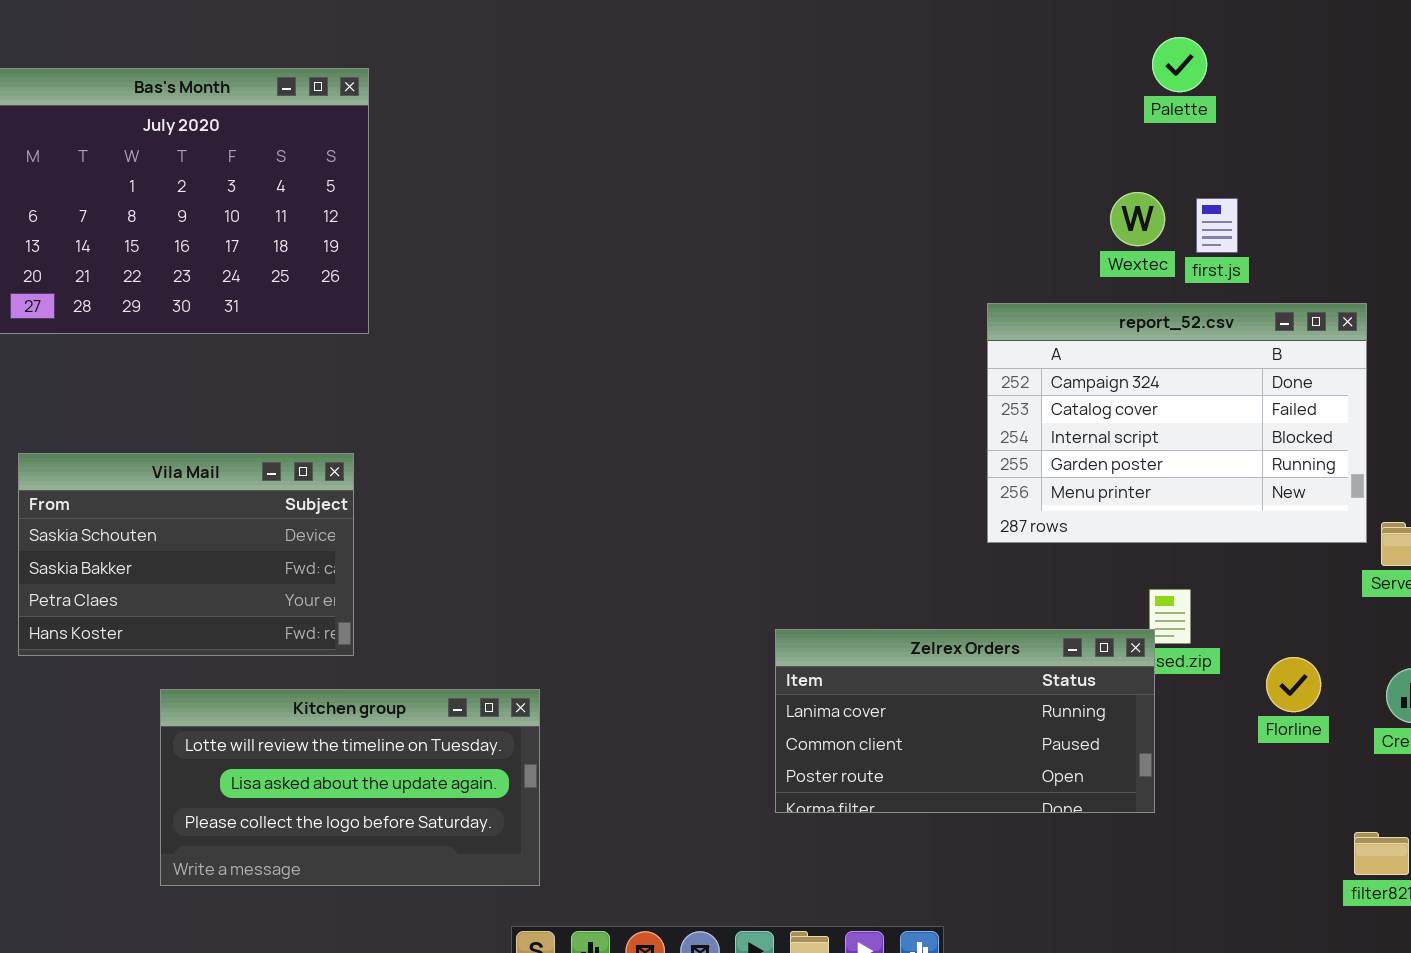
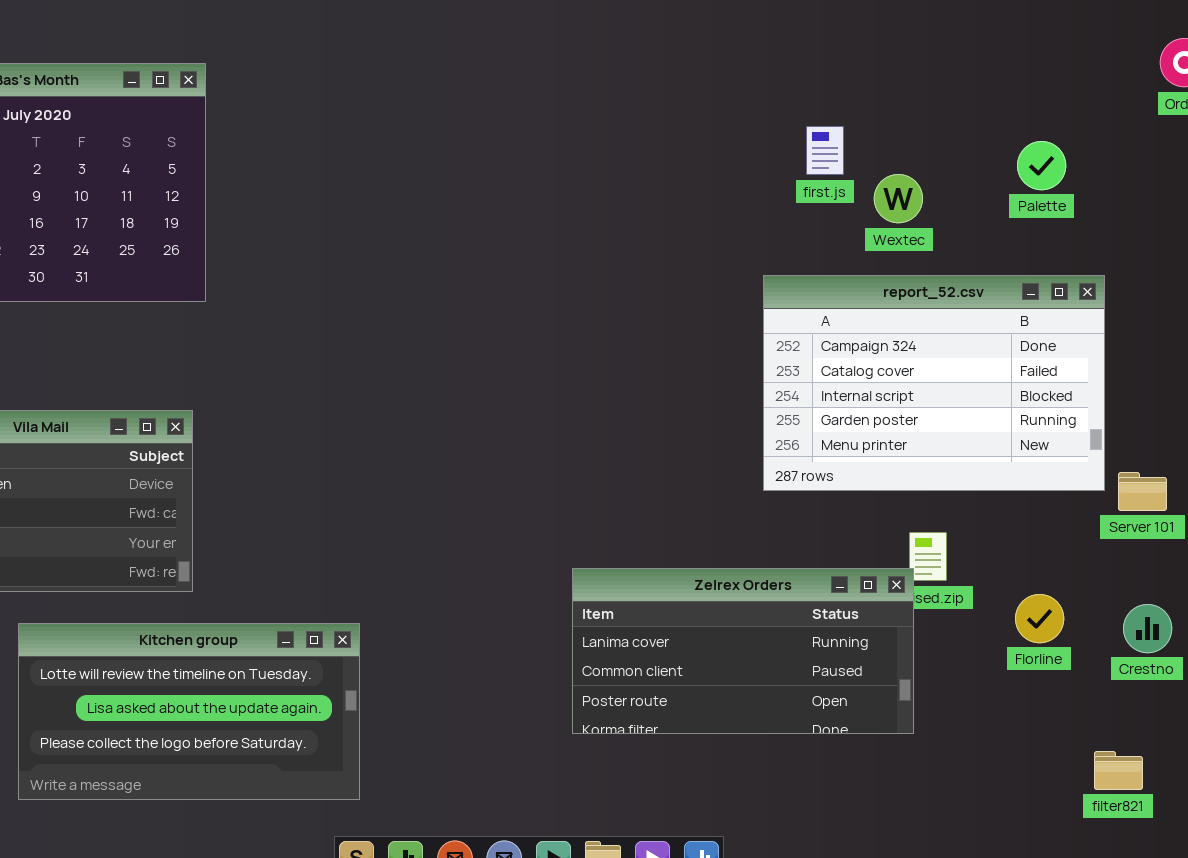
Palette: [1152,37,1207,92] -> [1017,141,1066,190], moved
first.js: [1196,198,1238,253] -> [806,126,844,175], moved

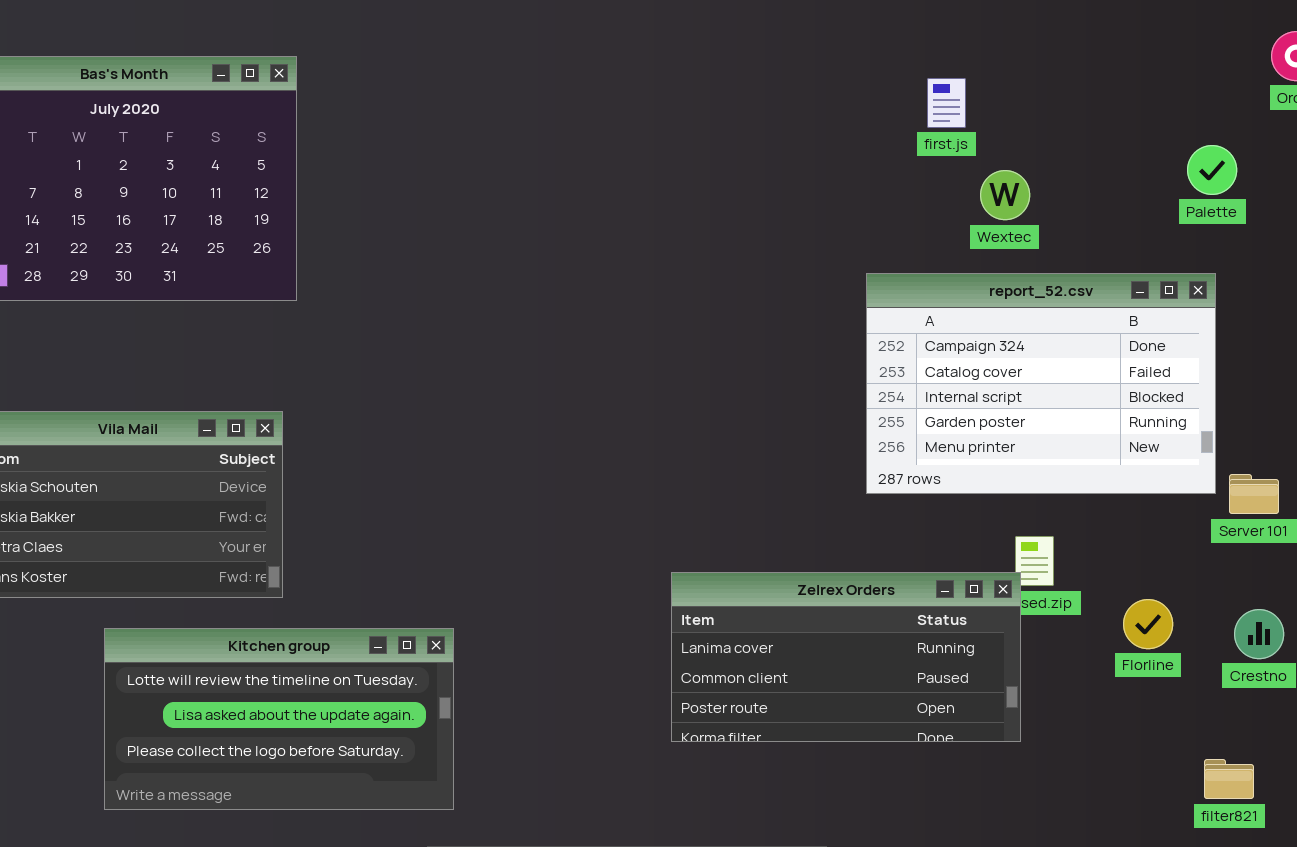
first.js: [806,126,844,175] -> [927,78,966,128], moved
Palette: [1017,141,1066,190] -> [1187,145,1237,195], moved

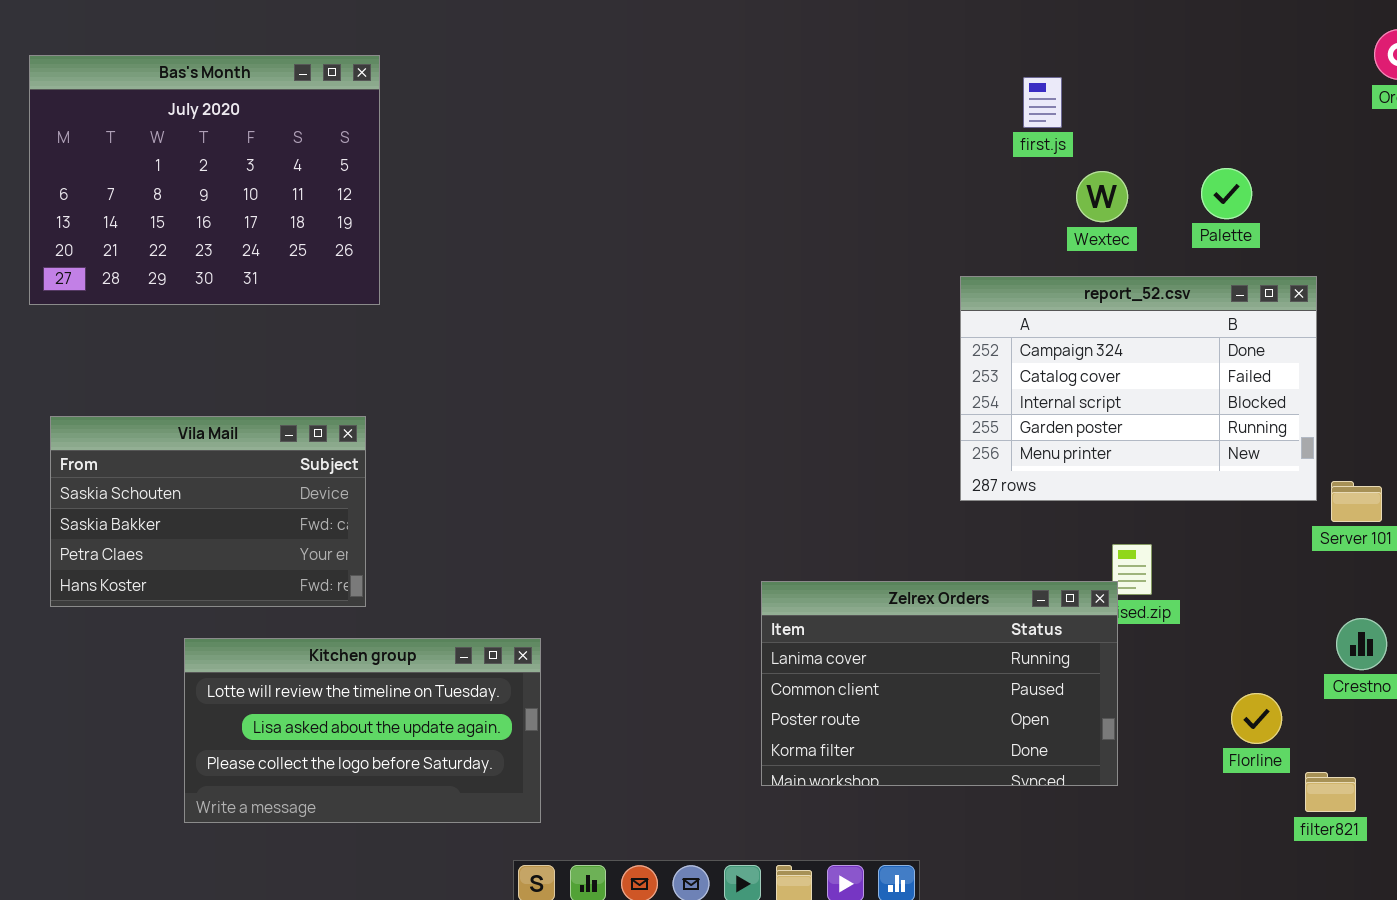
Palette: [1187,145,1237,195] -> [1201,168,1252,219], moved
Zelrex Orders: [671,572,1021,742] -> [761,581,1118,786], resized
Florline: [1123,599,1173,649] -> [1231,693,1282,744], moved

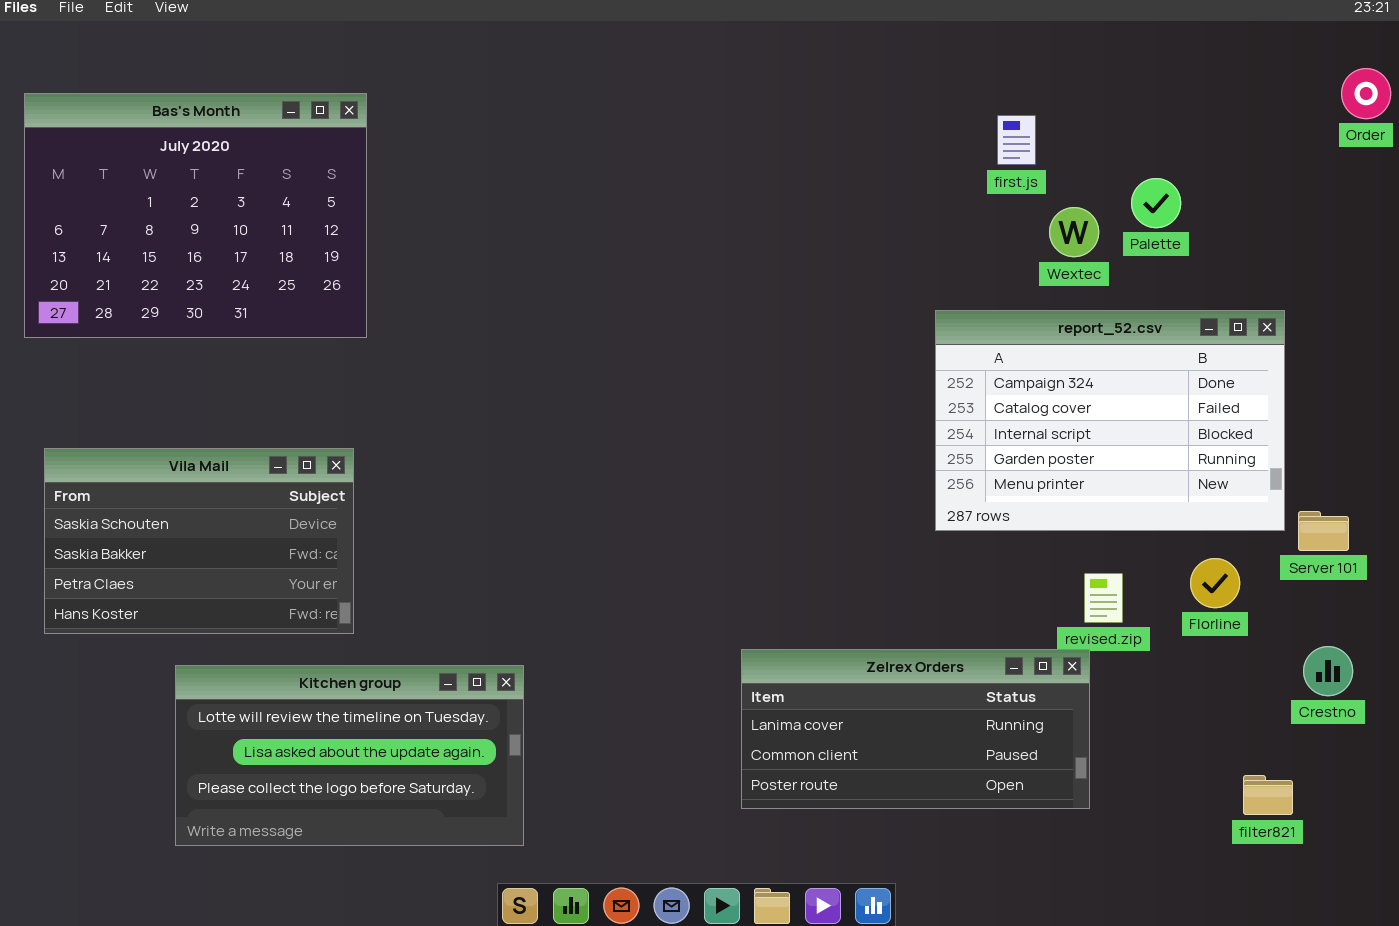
Palette: [1201,168,1252,219] -> [1131,178,1181,228], moved
Zelrex Orders: [761,581,1118,786] -> [741,649,1090,809], resized
Florline: [1231,693,1282,744] -> [1190,558,1240,608], moved
filter821: [1305,772,1356,812] -> [1243,775,1293,815], moved

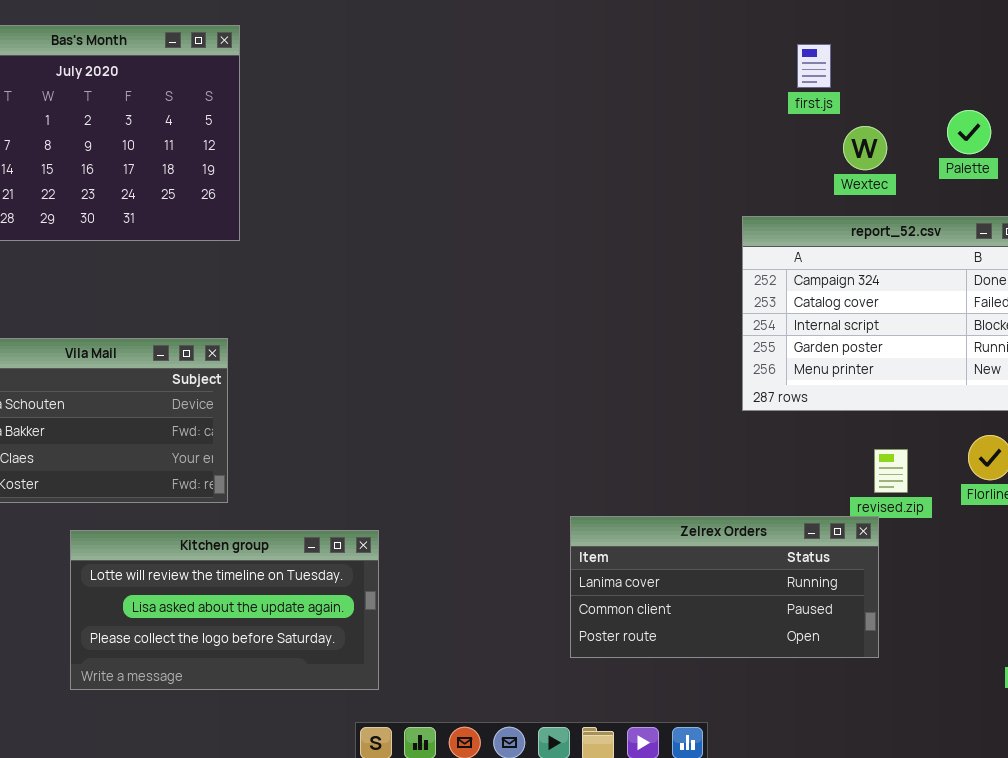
Palette: [1131,178,1181,228] -> [947,110,991,154], moved

